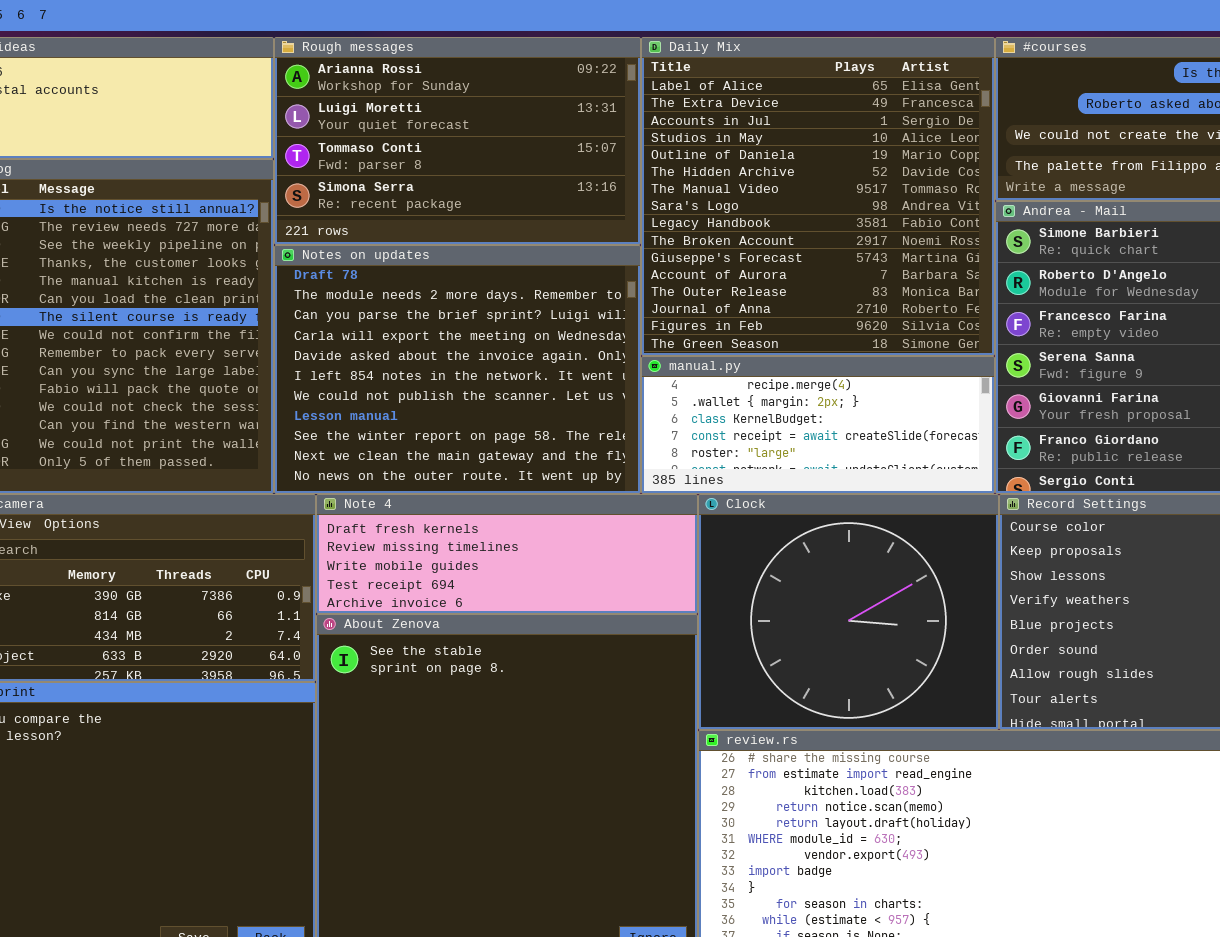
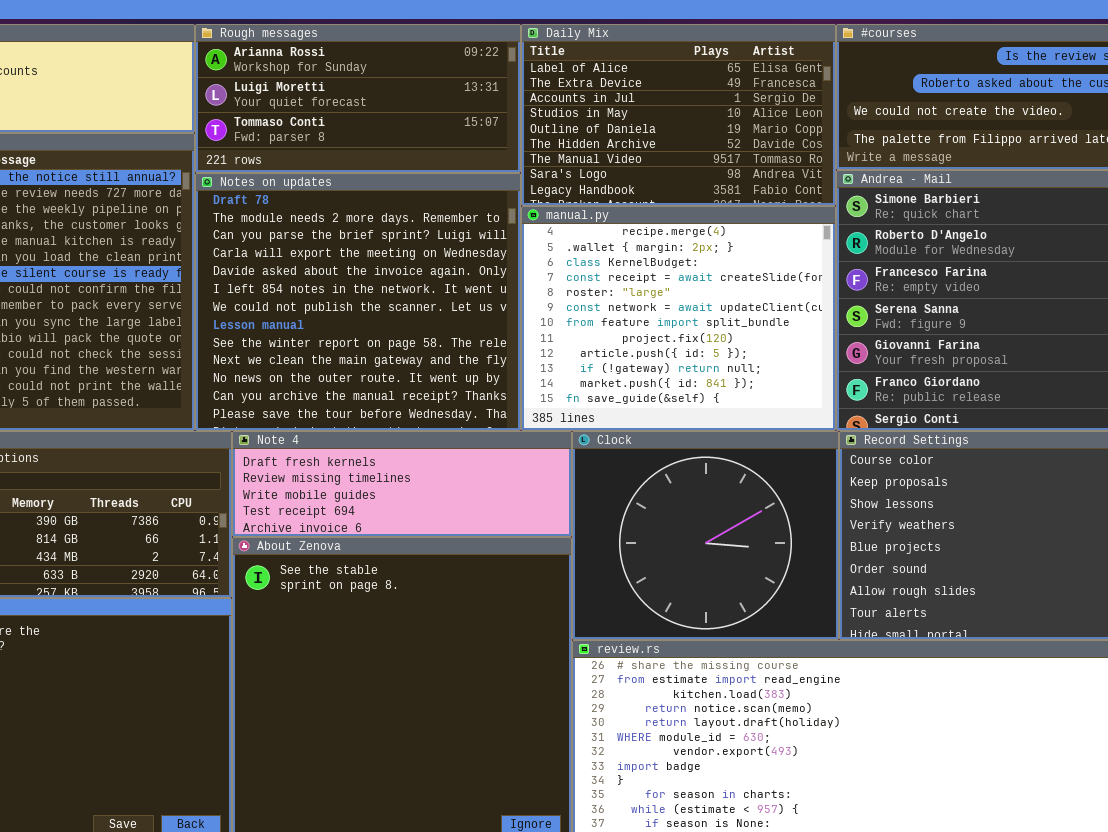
Rough messages: [274,37,641,245] -> [195,24,521,173], resized
Daily Mix: [641,37,995,356] -> [521,24,836,206], resized
Notes on updates: [274,245,641,494] -> [195,173,521,431], resized
manual.py: [641,356,995,494] -> [521,206,836,431], resized

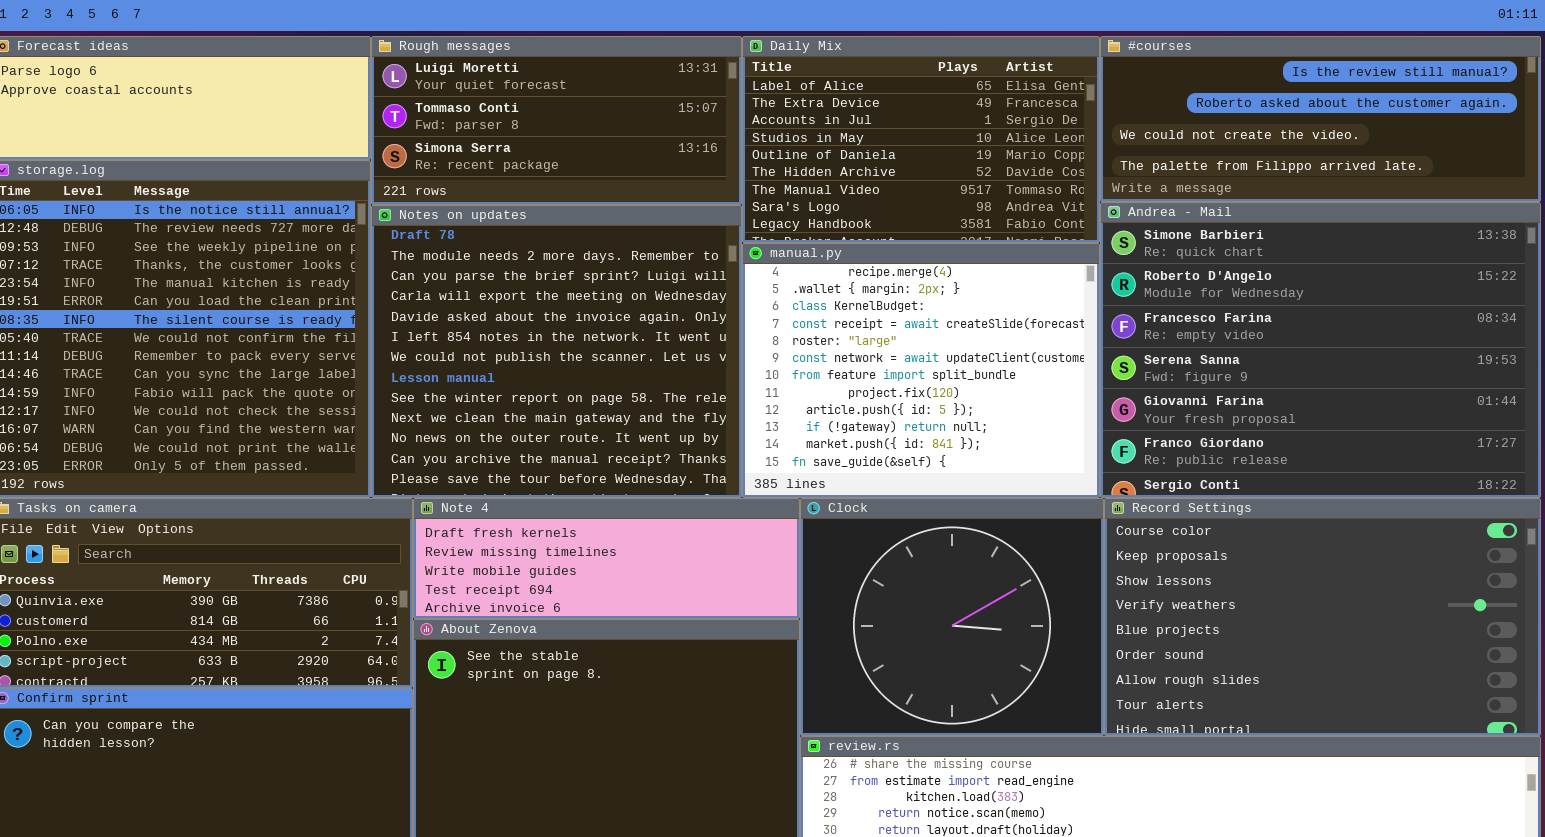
Rough messages: [195,24,521,173] -> [371,36,742,205], scrolled down 1 row

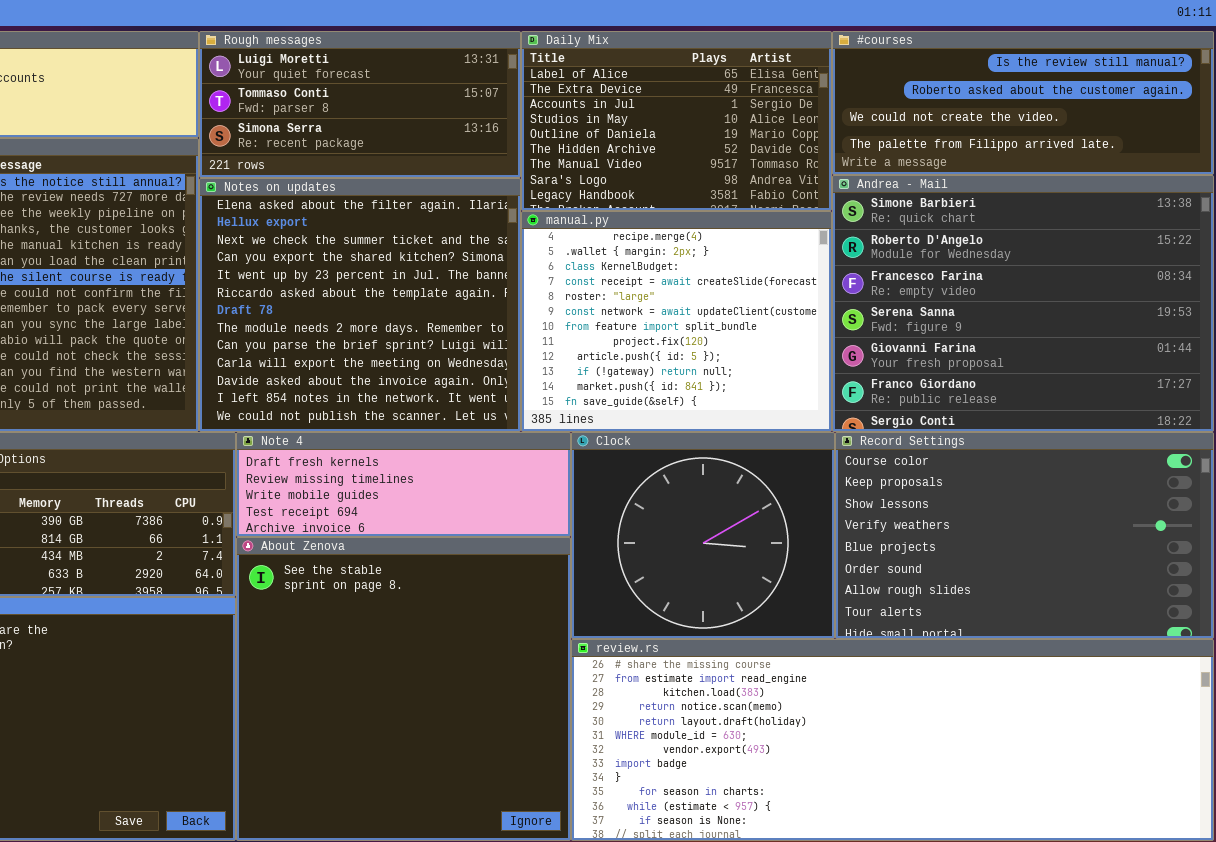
Notes on updates: [371,205,742,498] -> [199,178,521,432], scrolled up 6 rows

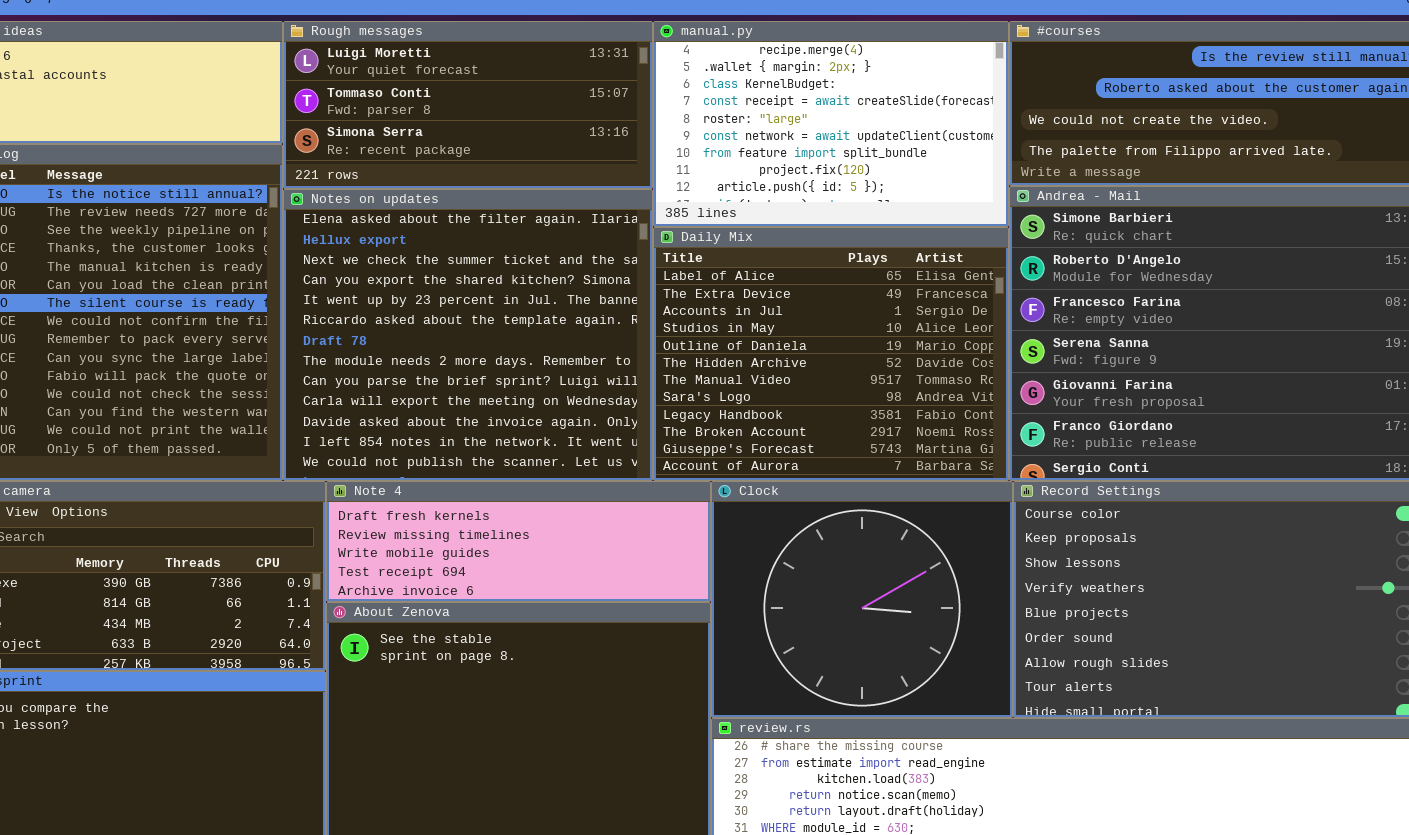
Daily Mix: [521,31,832,211] -> [653,227,1009,481], moved, resized
manual.py: [521,211,832,432] -> [653,21,1009,227], moved, resized

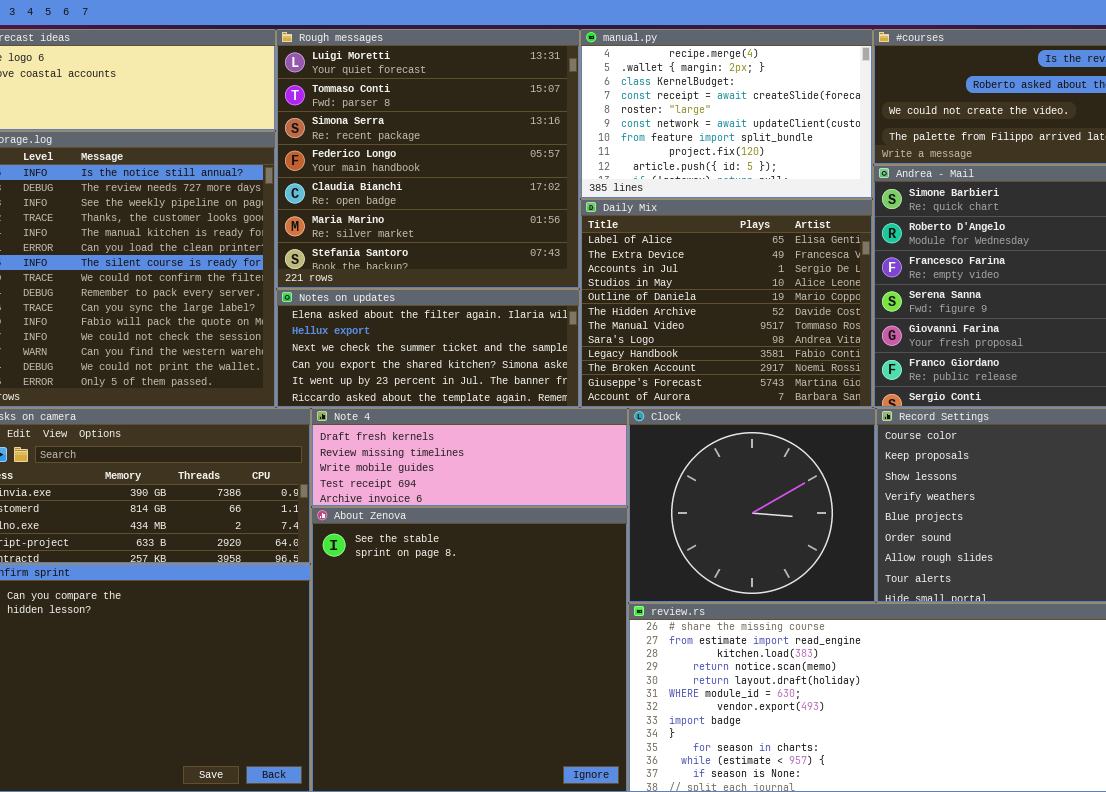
Rough messages: [283,21,653,189] -> [276,29,580,289], resized
Notes on updates: [283,189,653,481] -> [276,289,580,408], resized

